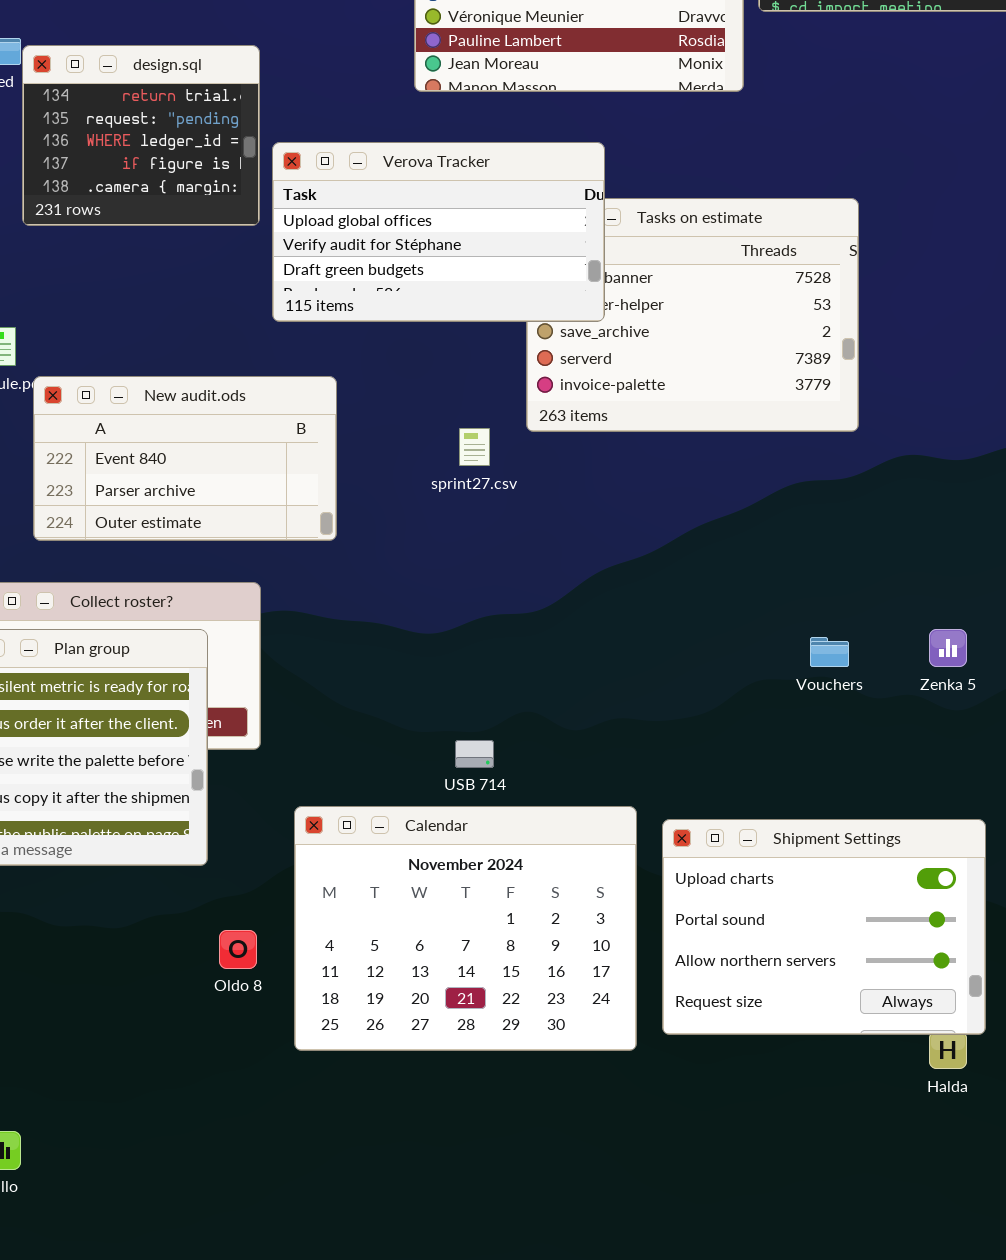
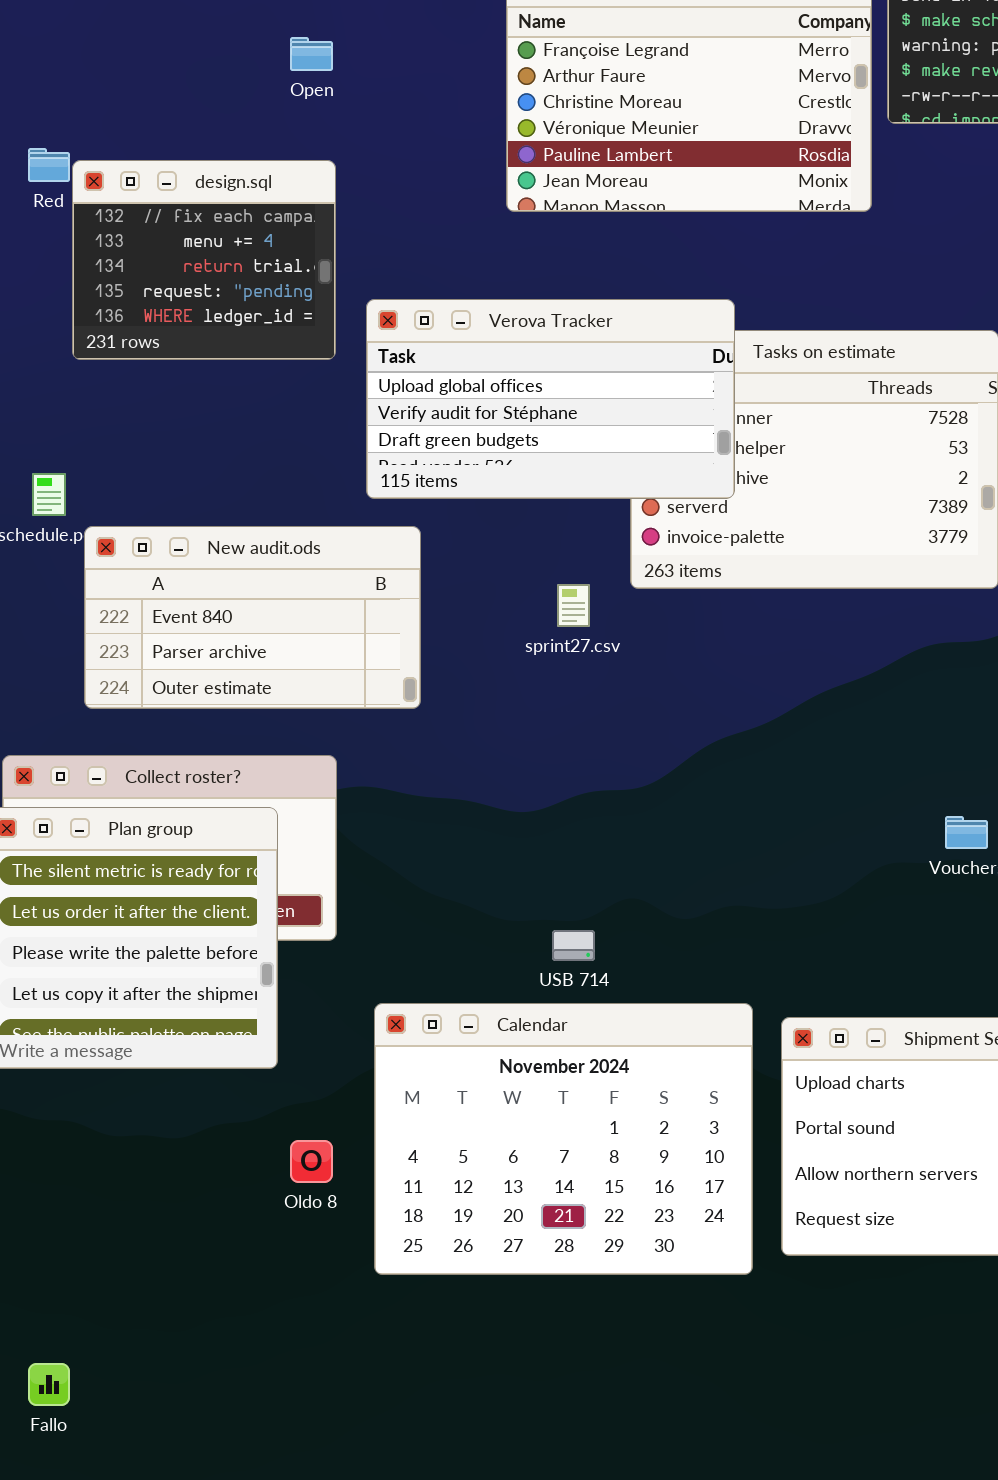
design.sql: [22,45,260,226] -> [72,160,336,360], scrolled up 2 rows
Verova Tracker: [272,142,605,322] -> [366,299,735,499], moved

